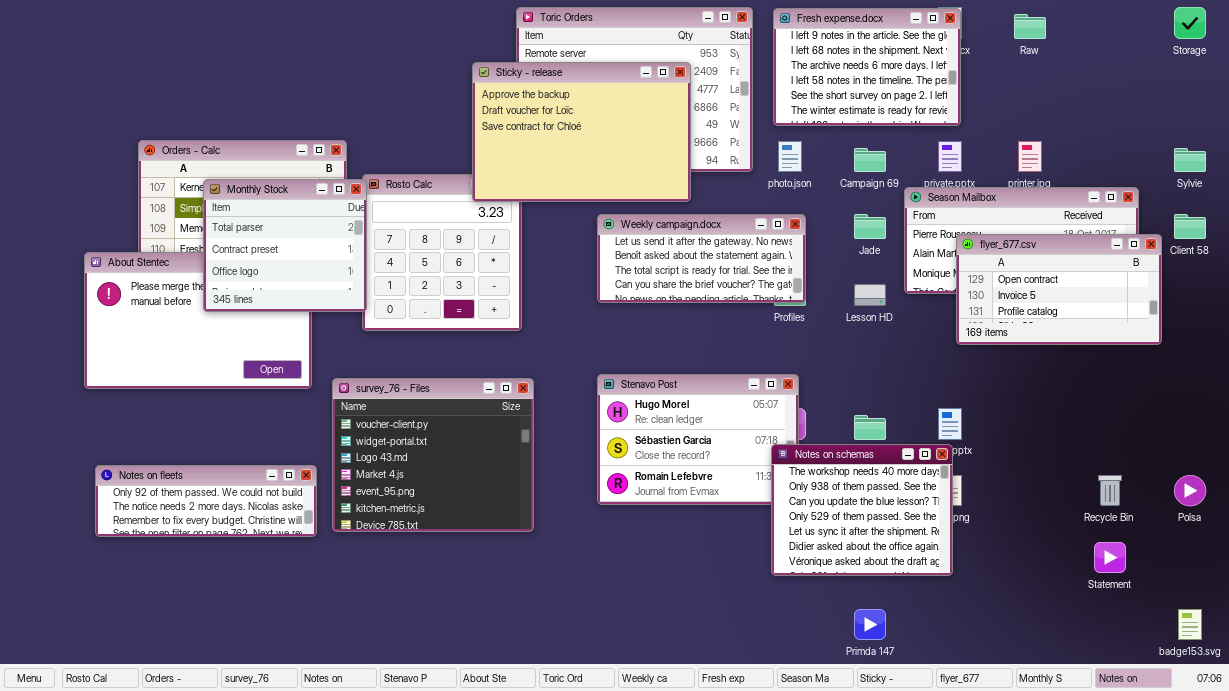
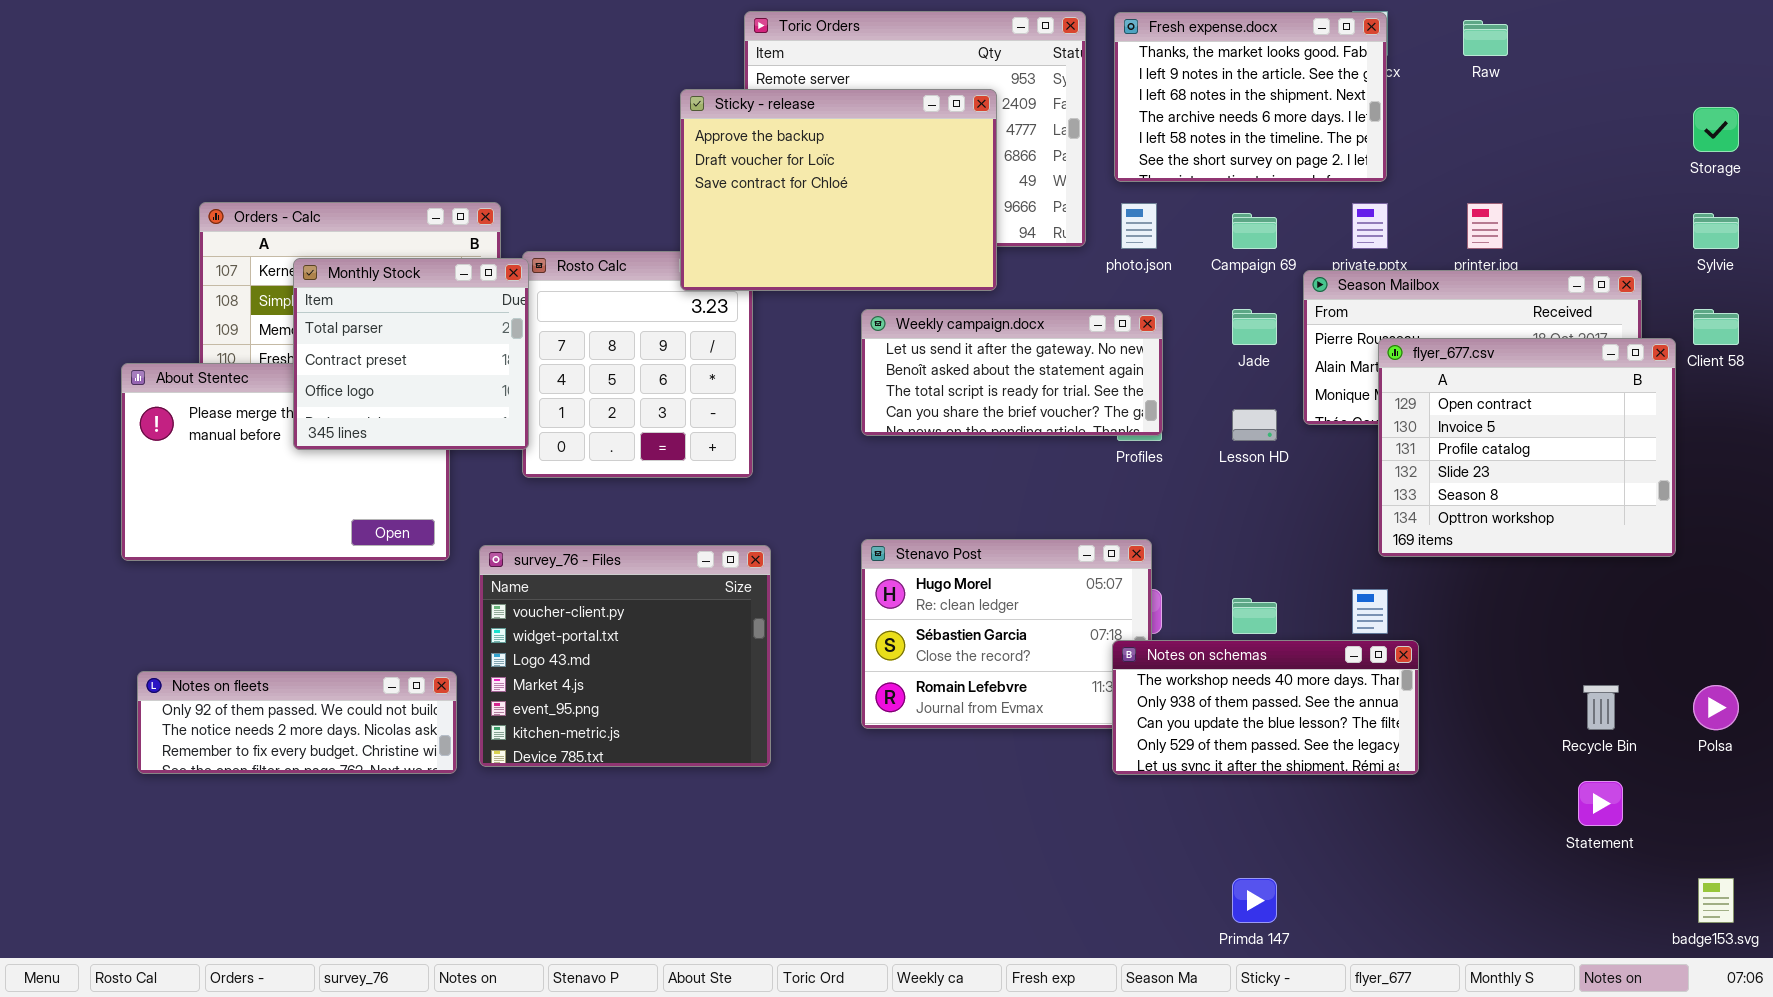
Storage: [1174,7,1206,39] -> [1693,107,1739,152], moved
Fresh expense.docx: [773,8,961,126] -> [1114,12,1387,182], scrolled up 1 row
flyer_677.csv: [956,234,1162,345] -> [1378,338,1676,557], resized
Notes on schemas: [771,444,953,576] -> [1112,640,1419,775], resized

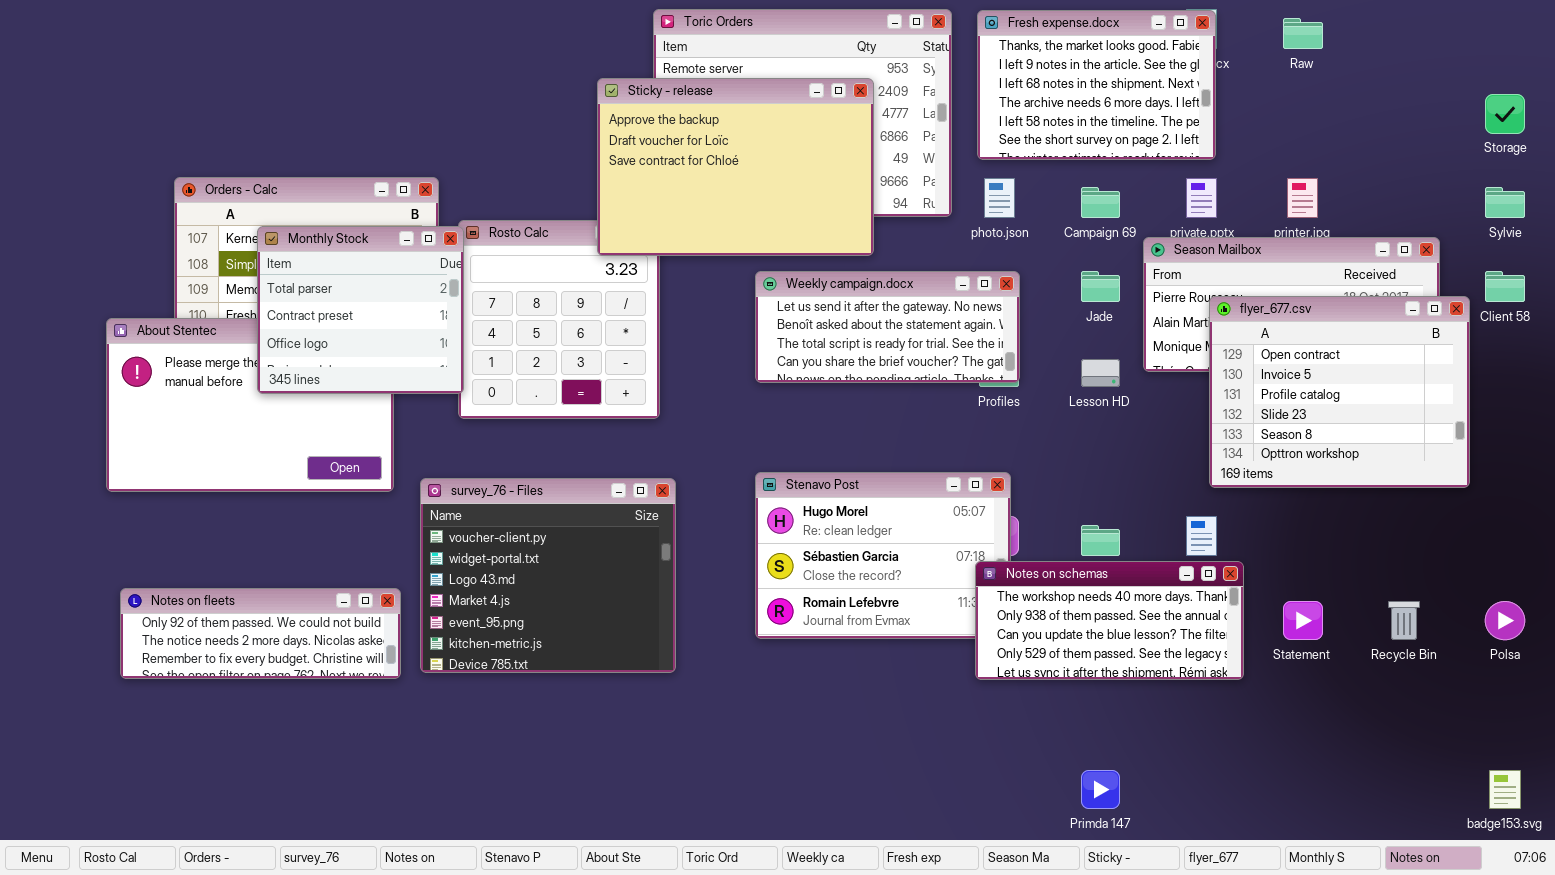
Statement: [1578,781,1623,826] -> [1283,601,1323,640], moved

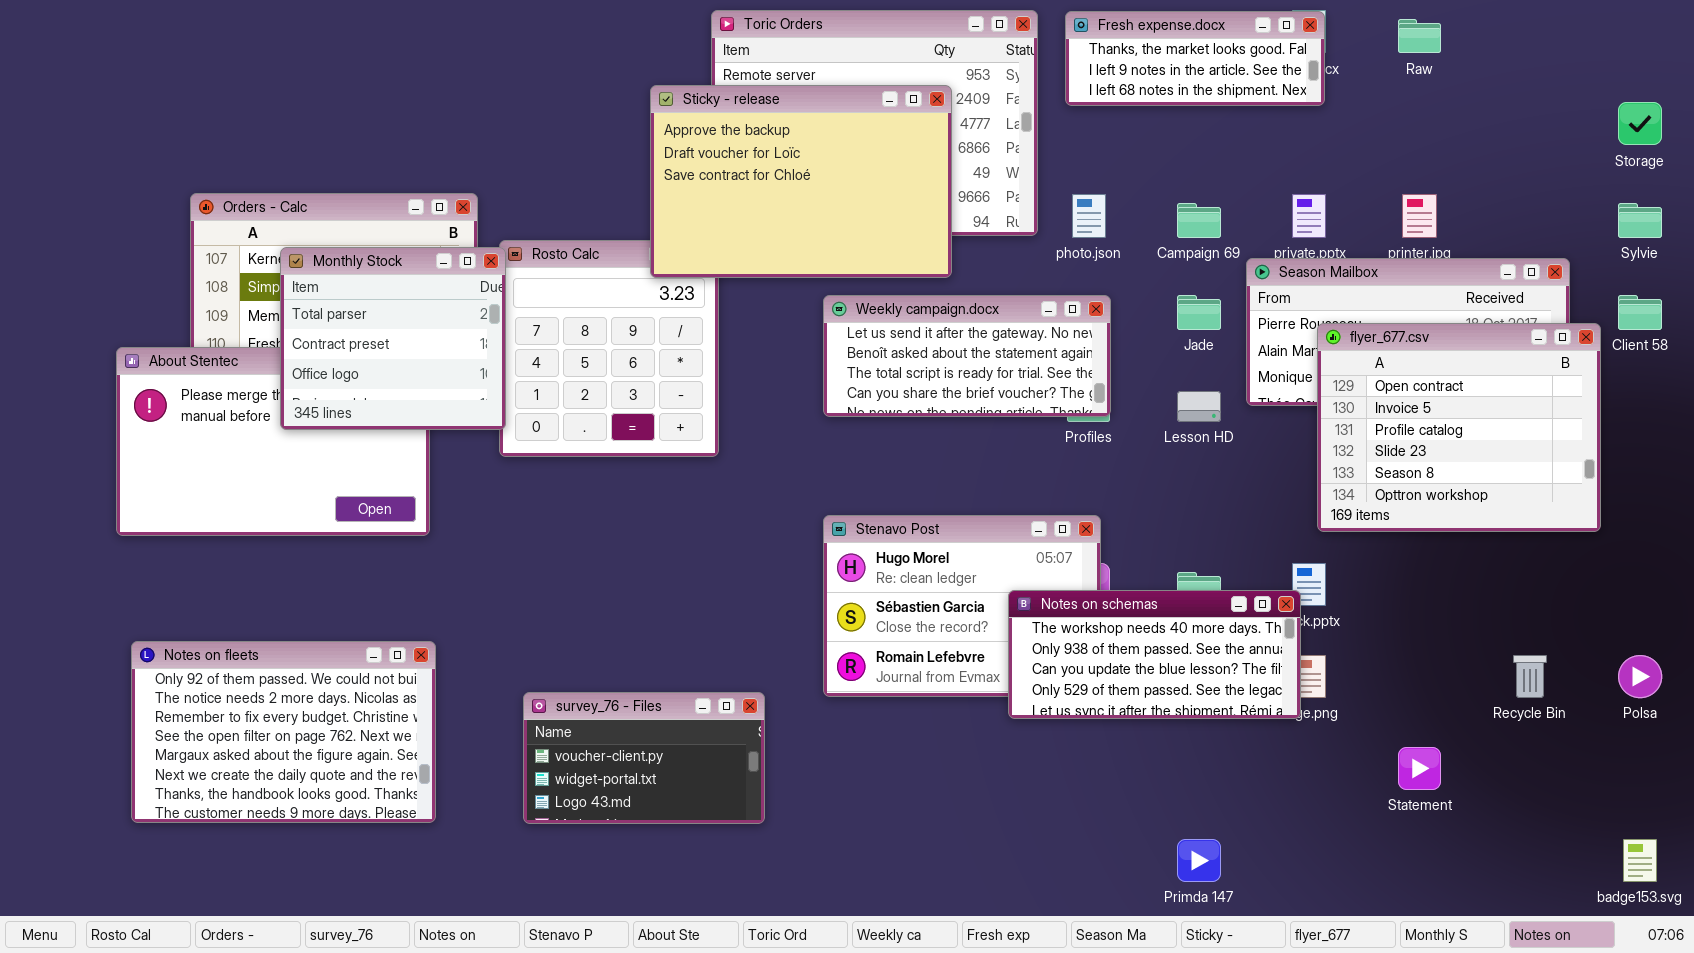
Fresh expense.docx: [977,10,1216,160] -> [1065,11,1325,106], resized
survey_76 - Files: [420,478,676,673] -> [523,692,765,824], moved, resized
Notes on schemas: [975,561,1244,680] -> [1008,590,1301,719], moved
Notes on fleets: [120,588,401,679] -> [131,641,436,823], resized
Statement: [1283,601,1323,640] -> [1398,747,1441,790], moved

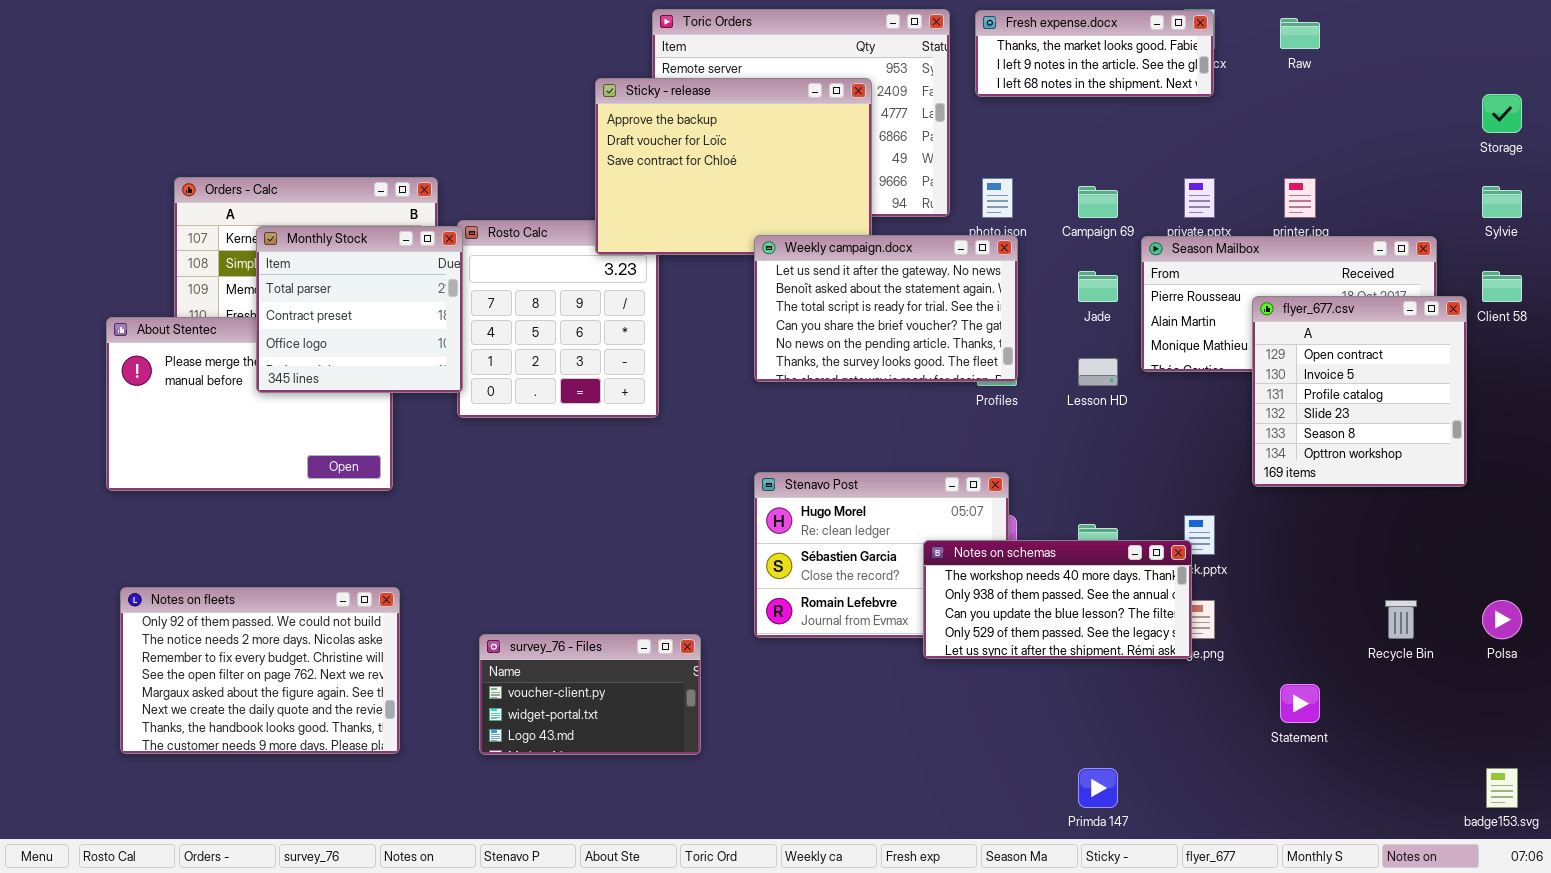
Weekly campaign.docx: [823,295,1111,417] -> [754,235,1018,382], resized
flyer_677.csv: [1317,323,1601,532] -> [1252,296,1467,487], resized

